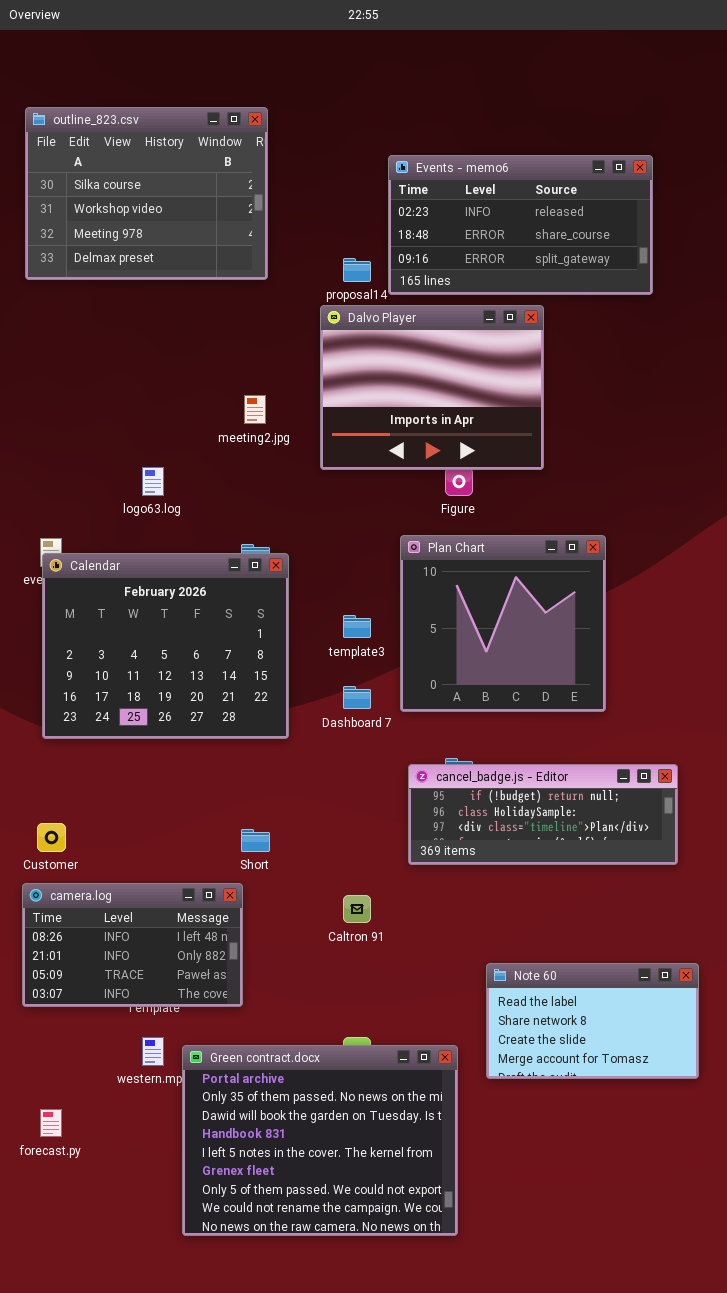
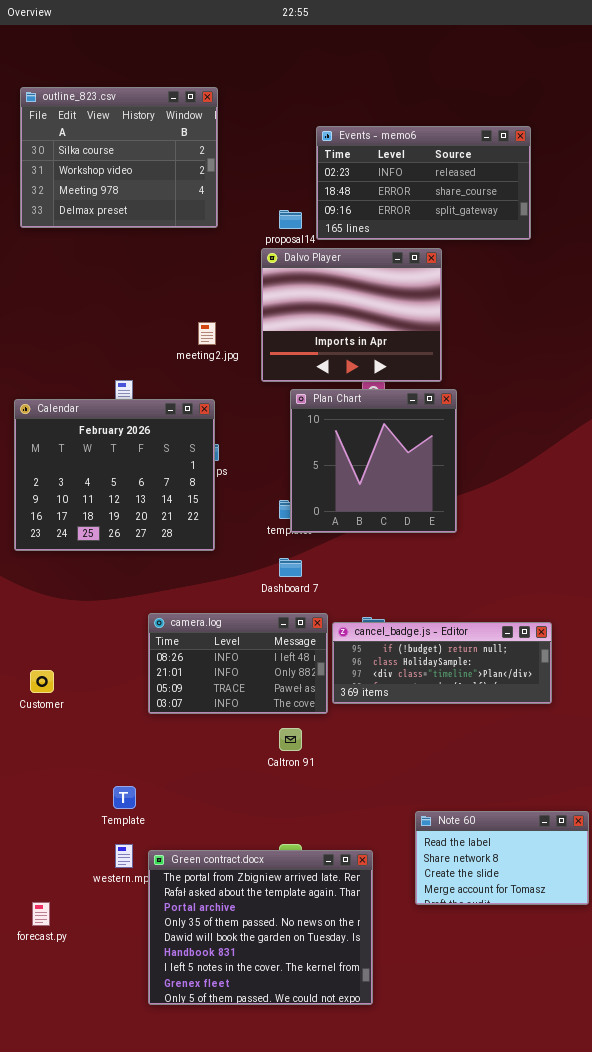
Plan Chart: [400,535,606,712] -> [290,389,457,533], moved
Calendar: [42,553,289,739] -> [14,399,215,551], moved
camera.log: [22,883,243,1007] -> [148,613,328,714], moved
Note 60: [486,963,699,1079] -> [415,811,589,905], moved
Green contract.docx: [182,1045,458,1236] -> [148,850,373,1005], scrolled up 2 rows

